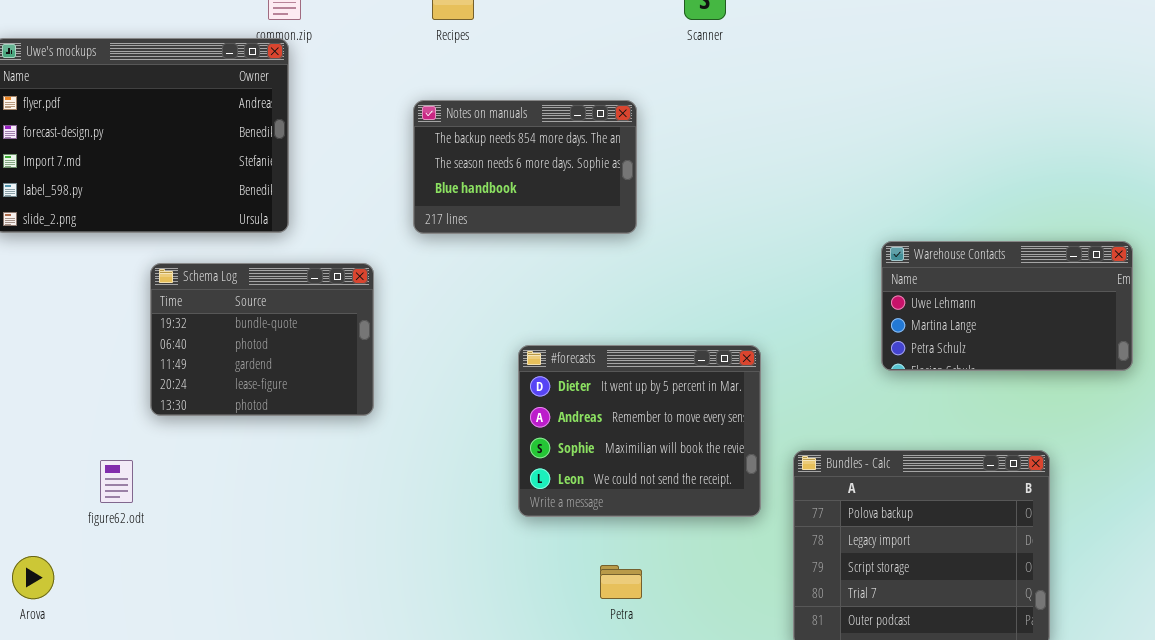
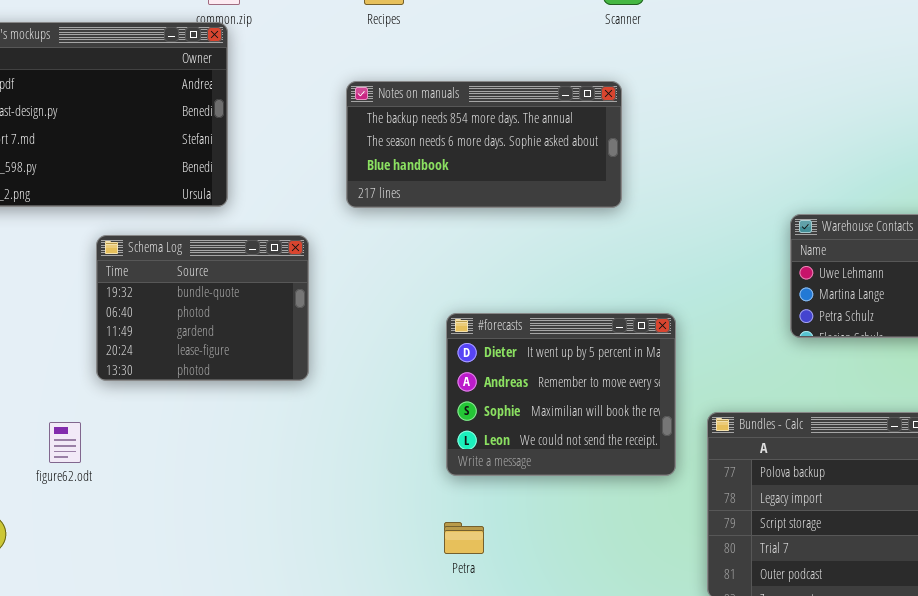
Notes on manuals: [413,100,637,234] -> [346,81,622,208], resized
Petra: [600,565,642,599] -> [444,522,484,554], moved

